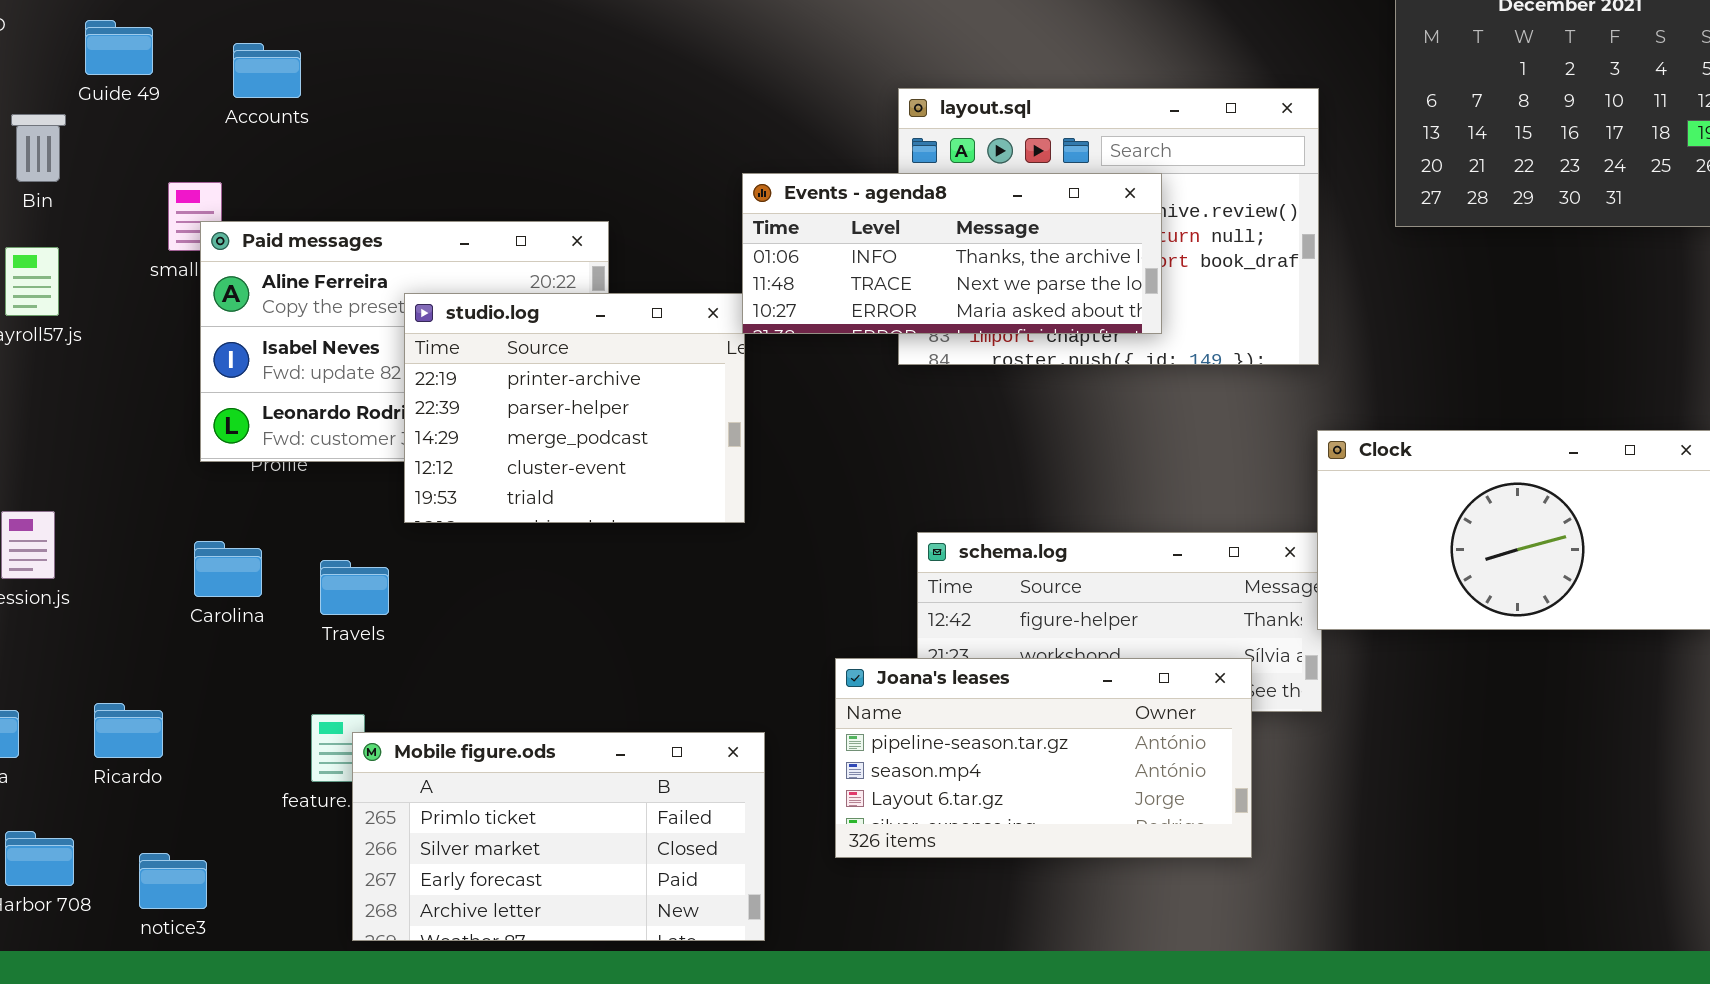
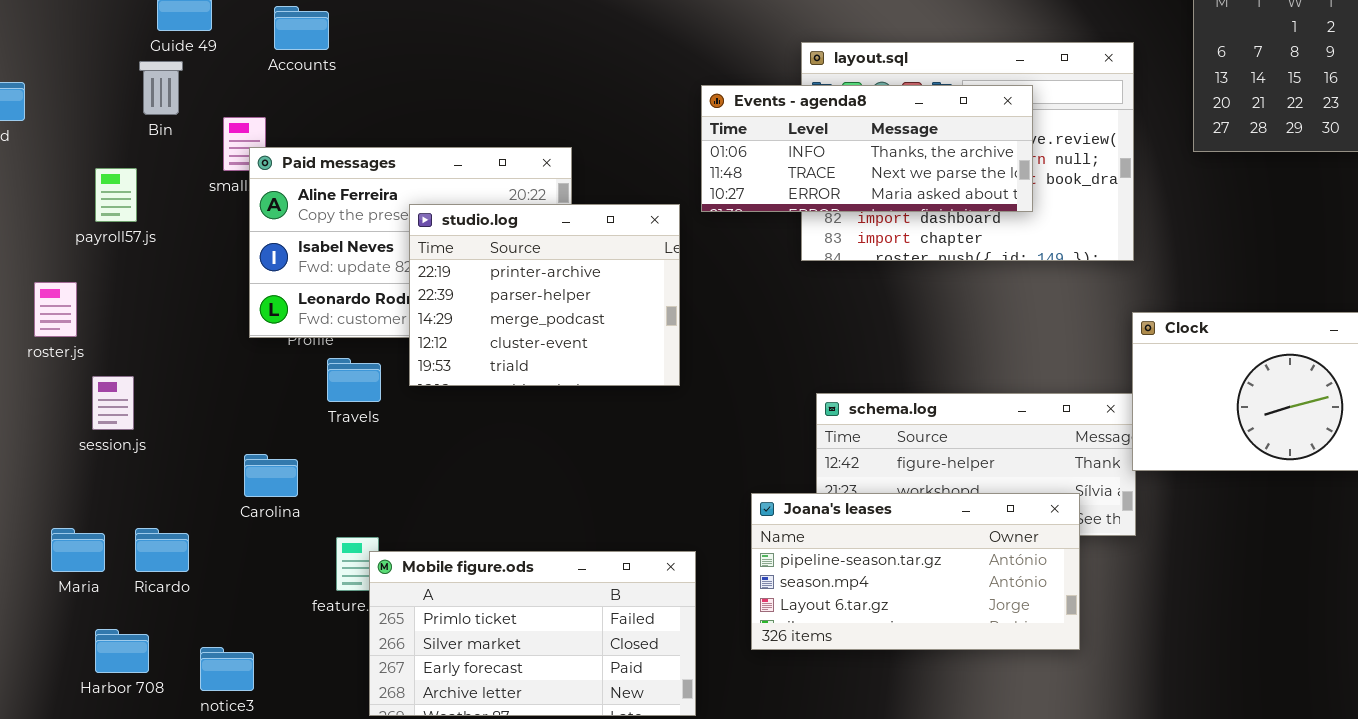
Bin: [11,114,66,182] -> [139,61,183,115], moved
Events - agenda8: [742,173,1162,334] -> [701,85,1033,212], moved
Carolina: [194,541,262,597] -> [244,454,298,497], moved
Travels: [320,560,389,615] -> [327,358,381,402], moved
Ricardo: [94,703,163,758] -> [135,528,189,572], moved

